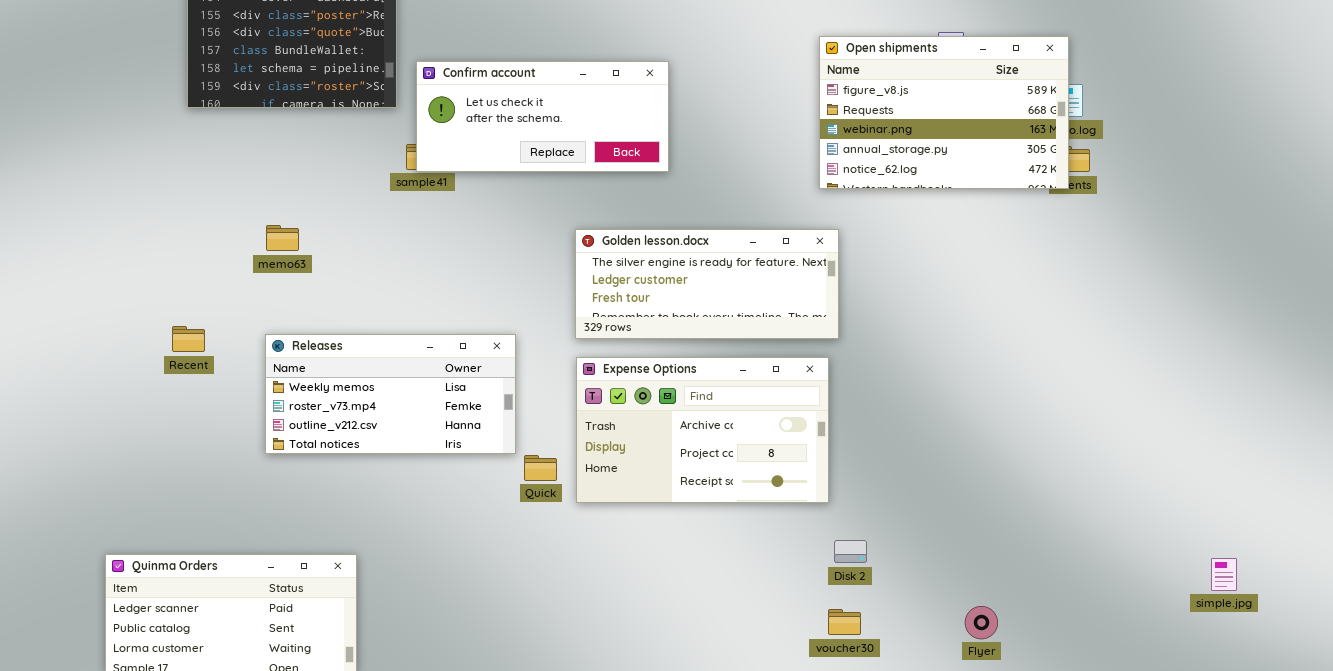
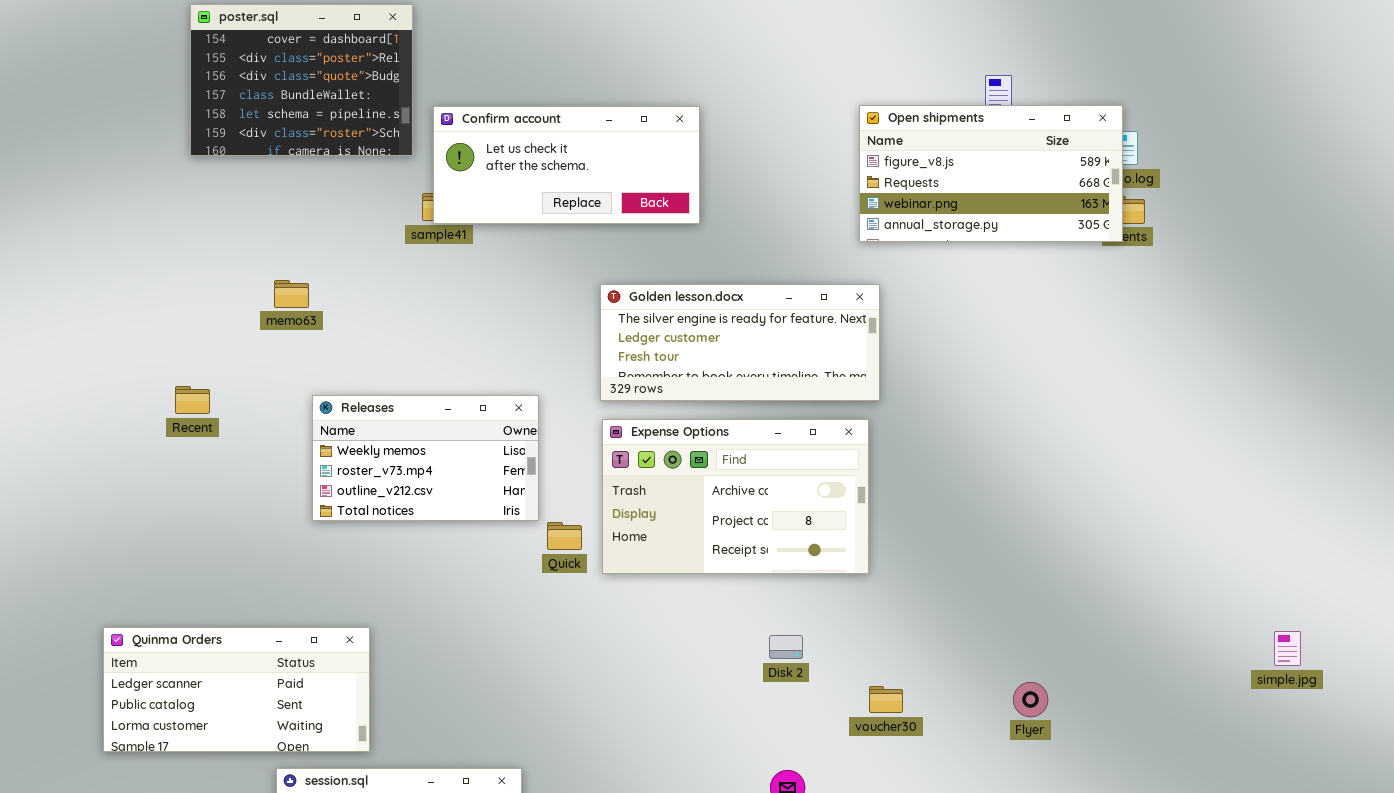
Open shipments: [819,36,1069,189] -> [859,105,1123,242], resized
Releases: [265,334,516,454] -> [312,395,539,521], resized
Disk 2: [834,540,867,563] -> [769,635,803,659], moved

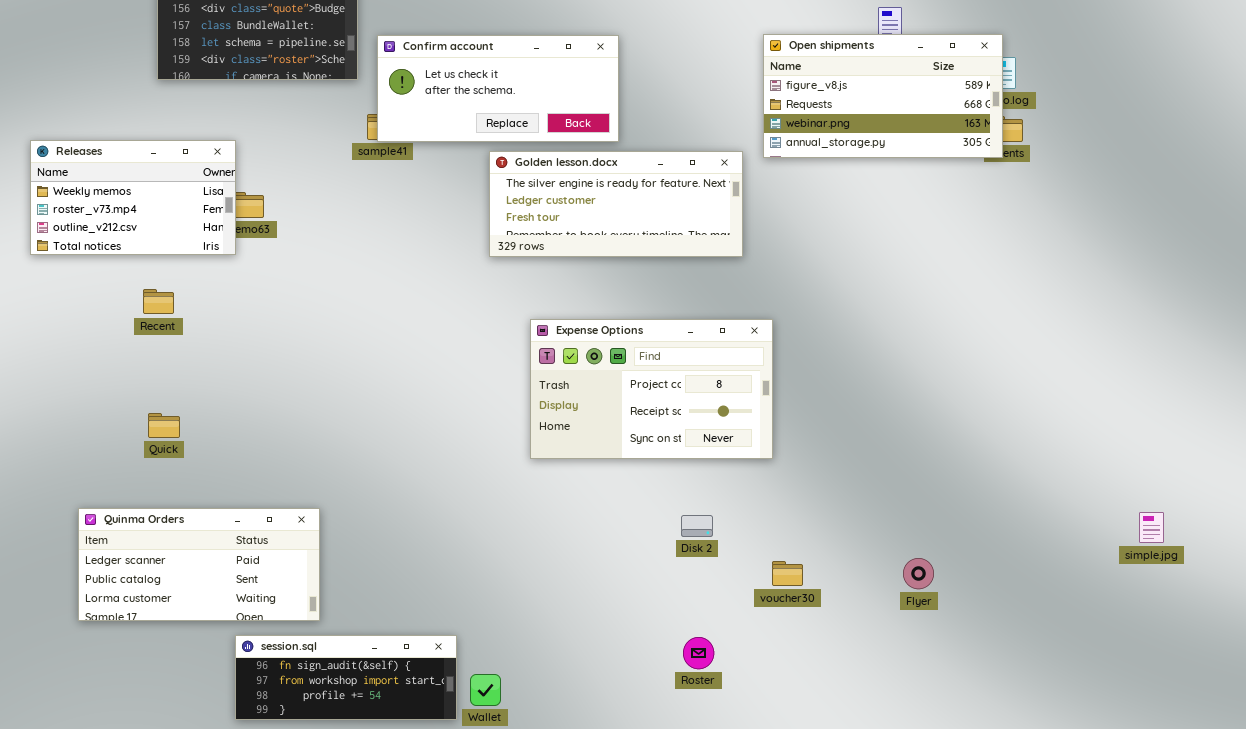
Golden lesson.docx: [600,284,880,401] -> [489,151,743,257], moved
Releases: [312,395,539,521] -> [30,140,236,255], moved
Expense Options: [602,419,869,574] -> [530,319,773,459], scrolled down 1 row
Quick: [547,522,582,550] -> [148,413,180,438], moved

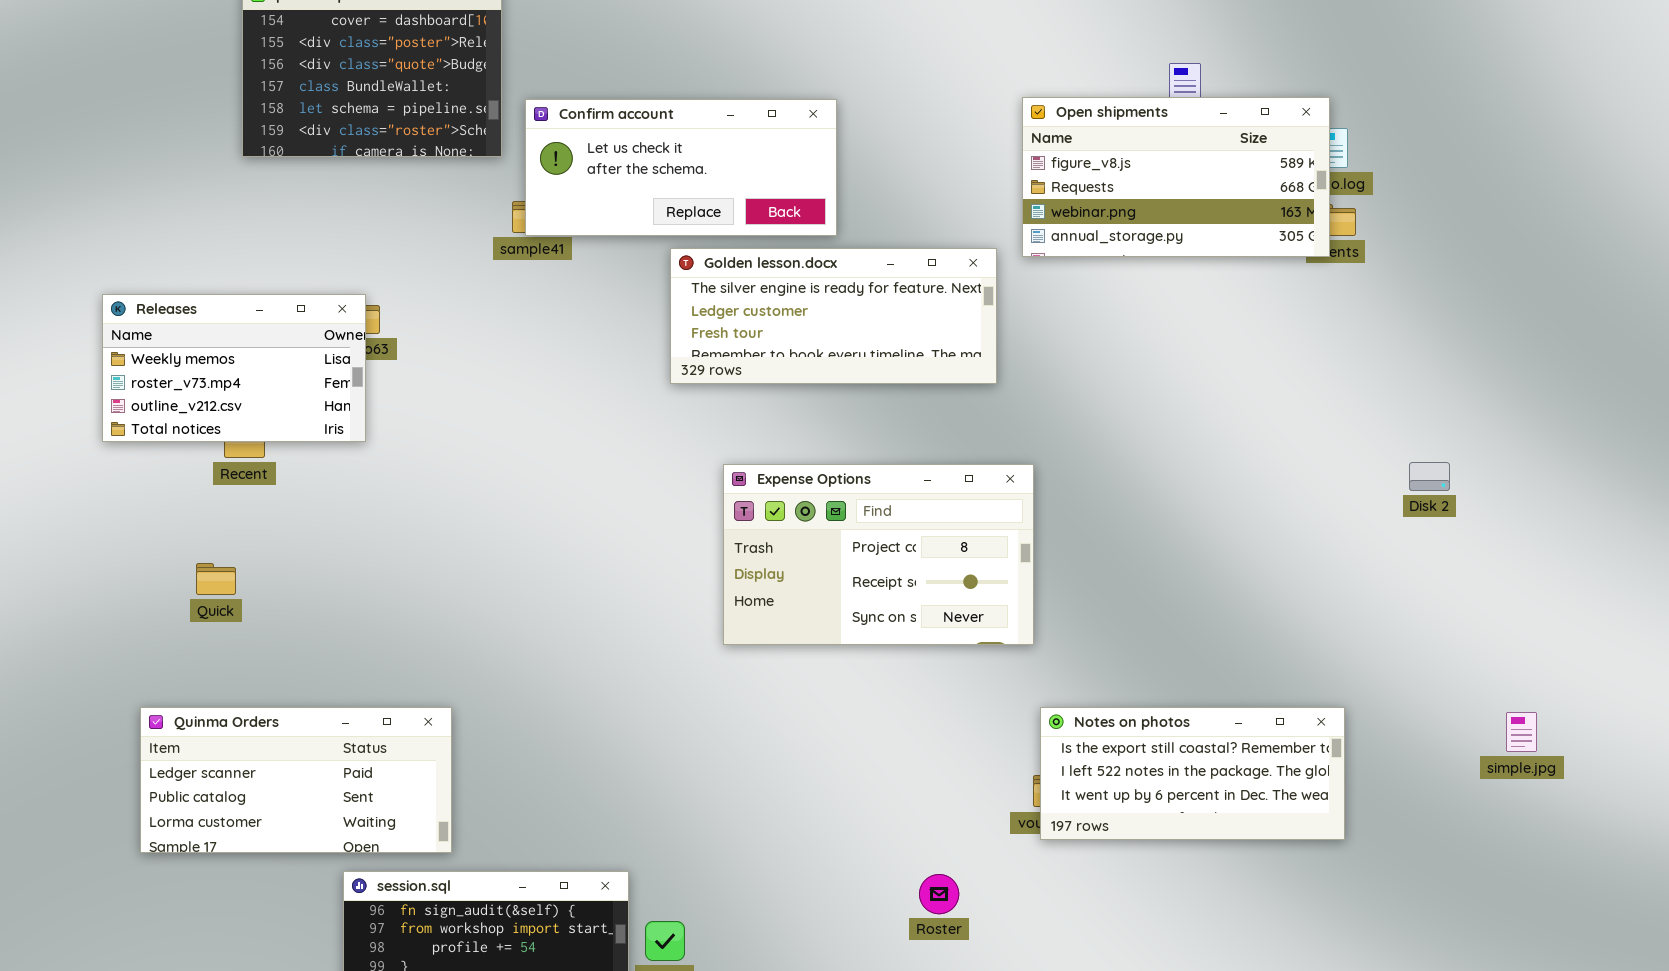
Releases: [30,140,236,255] -> [102,294,366,442], moved
Quick: [148,413,180,438] -> [196,563,236,595], moved
Notes on photos: none -> [1040,707,1345,840], opened
Disk 2: [681,515,713,537] -> [1409,462,1450,491], moved

